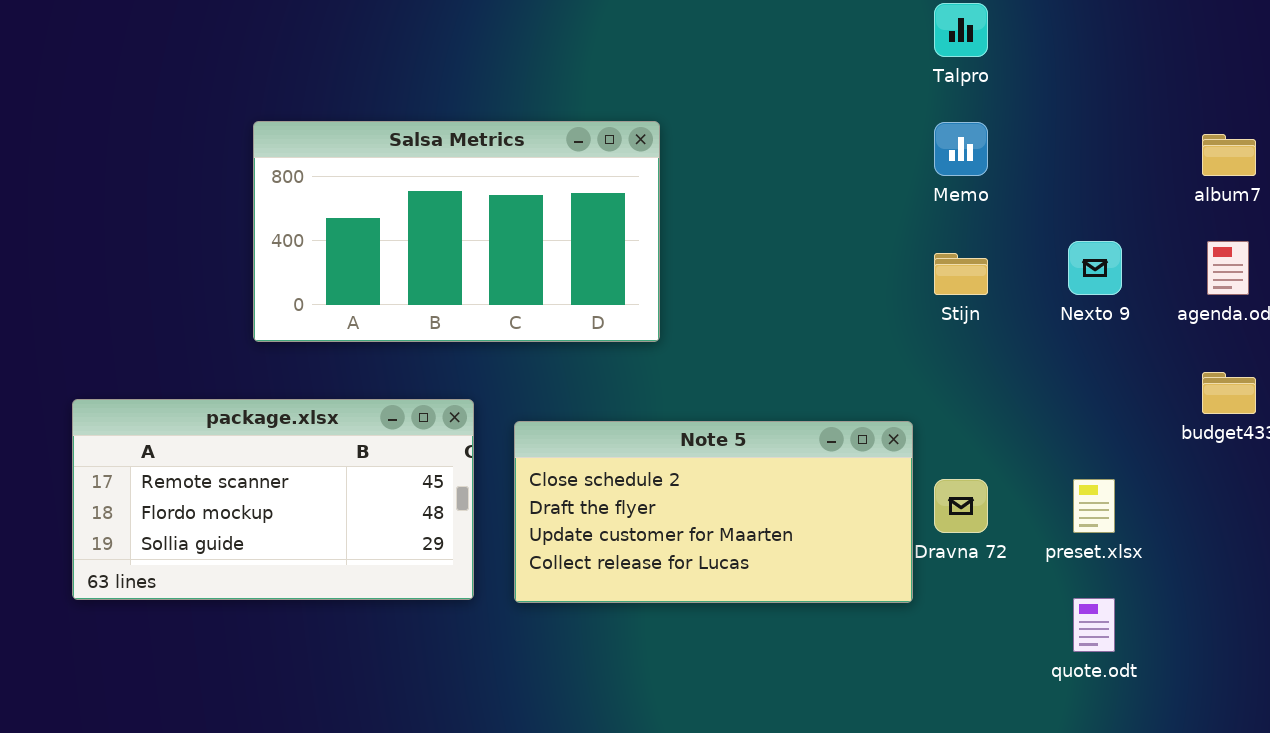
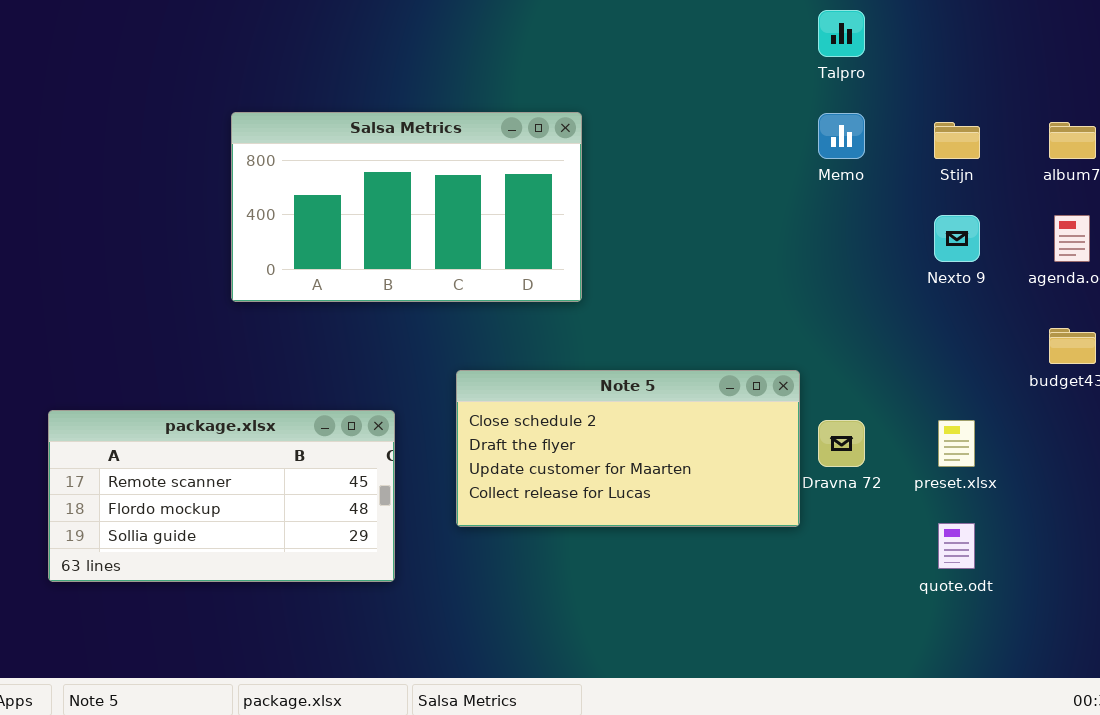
Stijn: [934,253,988,295] -> [934,122,980,159], moved
package.xlsx: [72,399,474,600] -> [48,410,395,582], moved

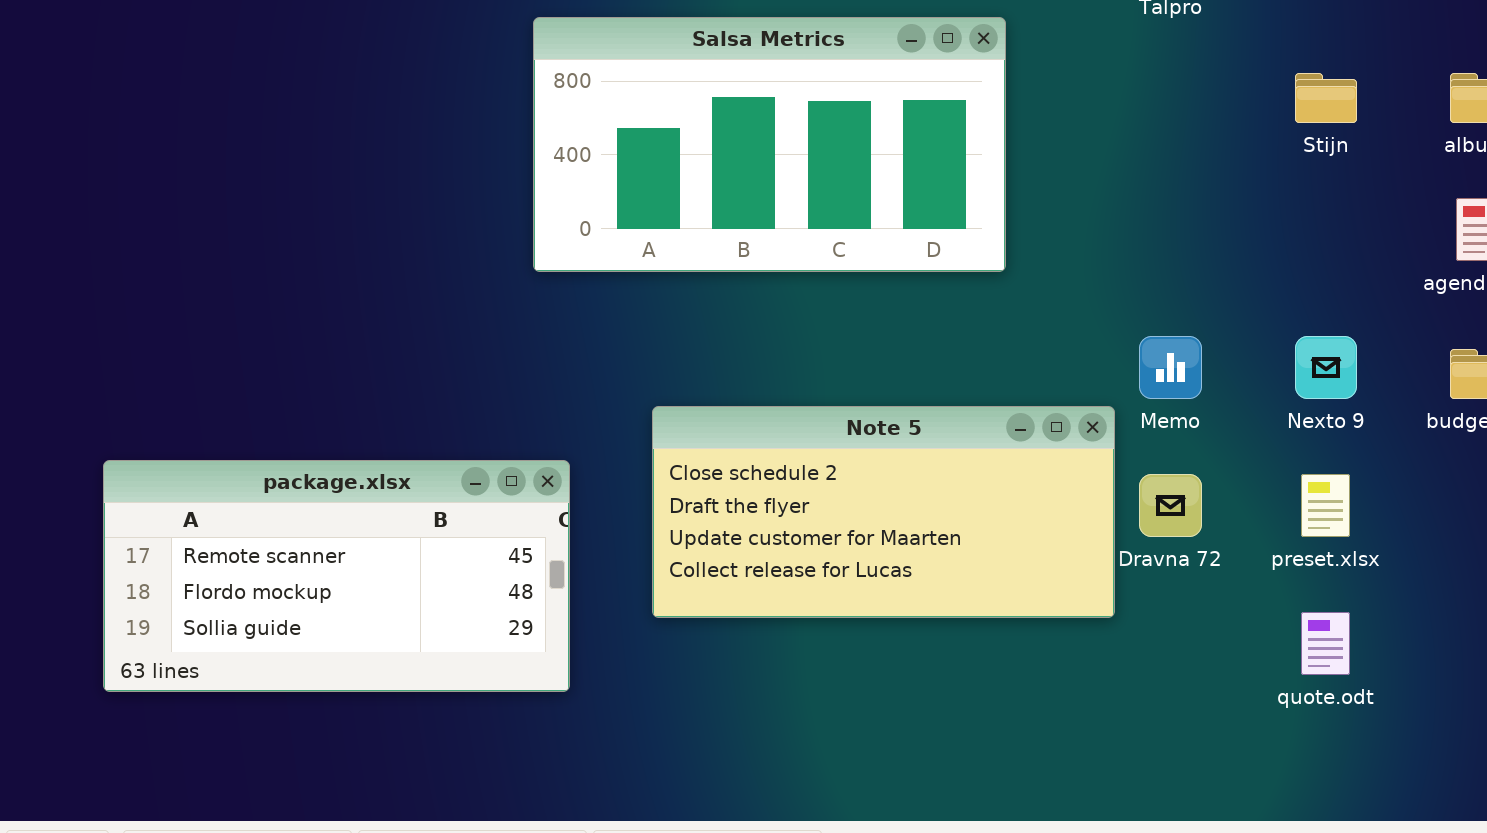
Salsa Metrics: [231,112,582,302] -> [533,17,1006,272], moved
Memo: [818,113,865,159] -> [1139,336,1202,399], moved
Nexto 9: [934,215,980,262] -> [1295,336,1357,399], moved

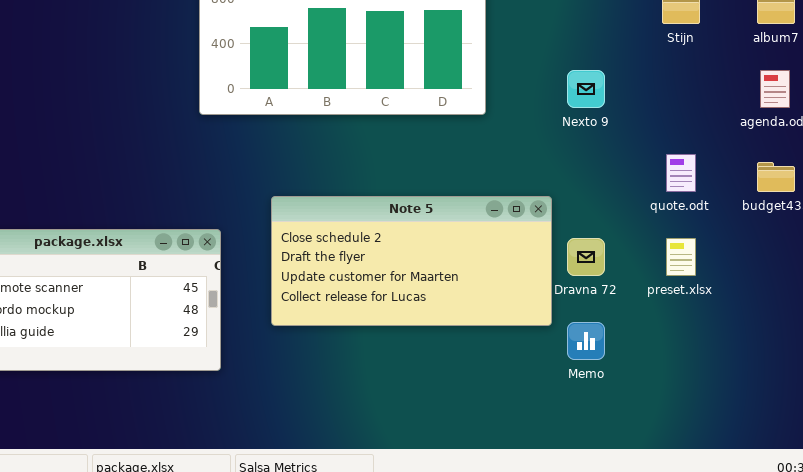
Memo: [1139,336,1202,399] -> [567,322,605,360], moved
Nexto 9: [1295,336,1357,399] -> [567,70,605,108], moved
quote.odt: [1301,612,1350,675] -> [666,154,696,192], moved

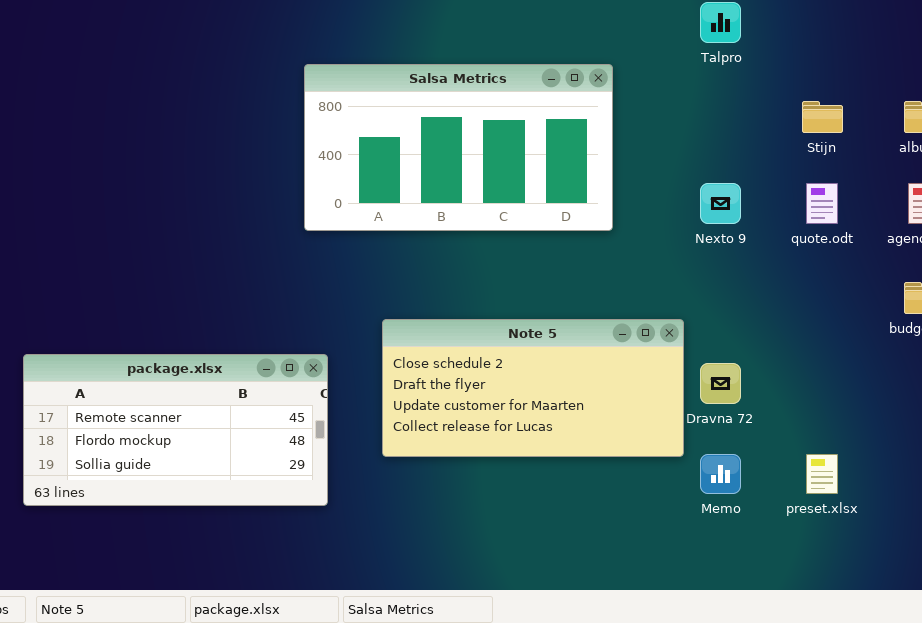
quote.odt: [666,154,696,192] -> [806,183,838,224], moved
preset.xlsx: [666,238,696,276] -> [806,454,838,494], moved

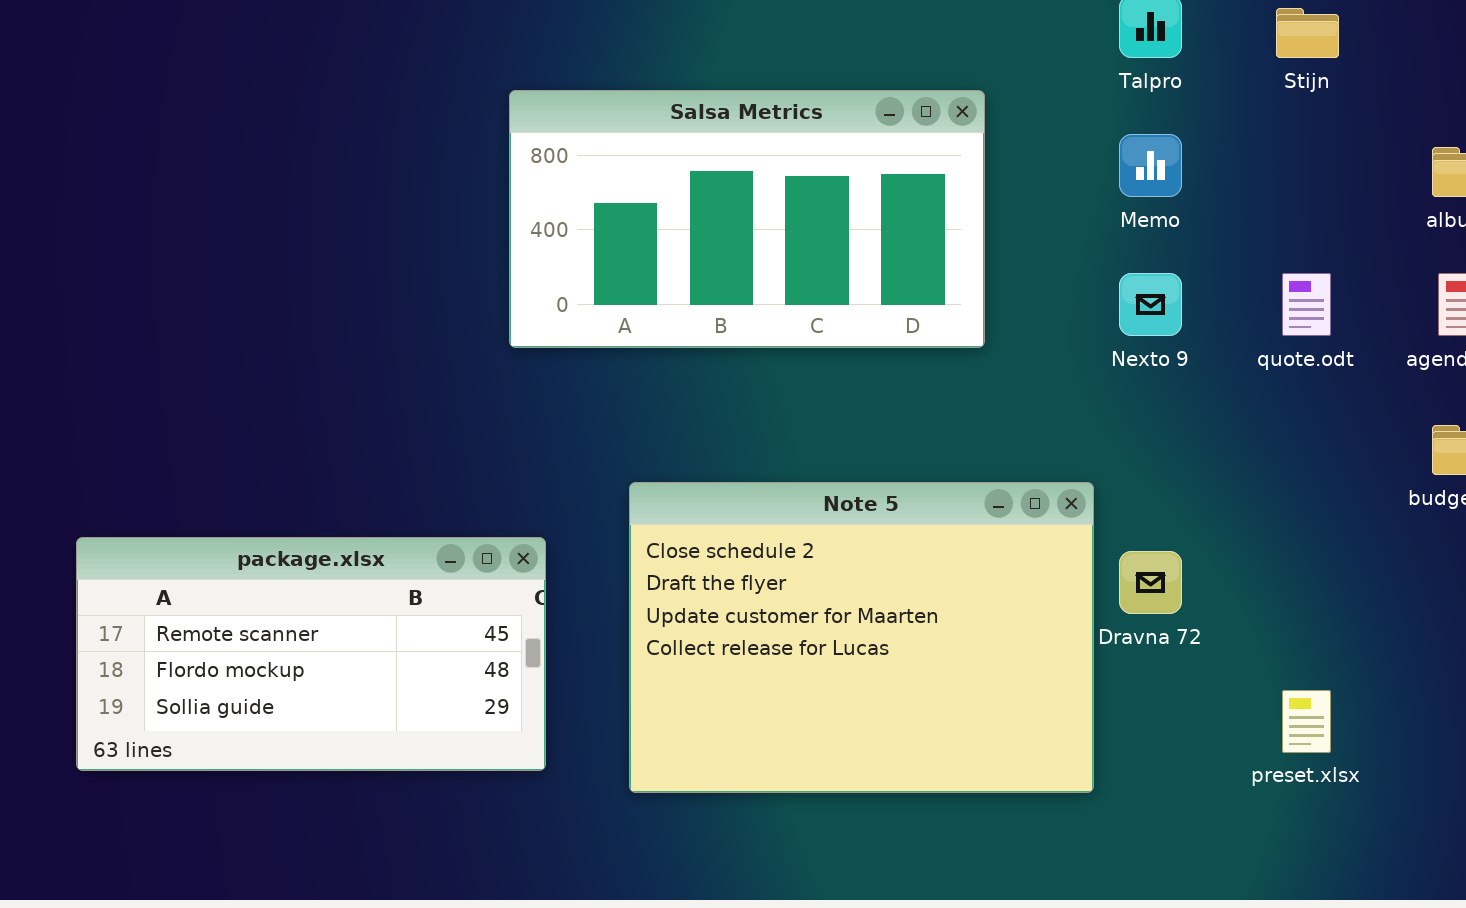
Stijn: [802,101,843,133] -> [1276,8,1339,58], moved
Note 5: [382,319,684,457] -> [629,482,1094,793], resized
Memo: [700,454,741,494] -> [1119,134,1182,197], moved

